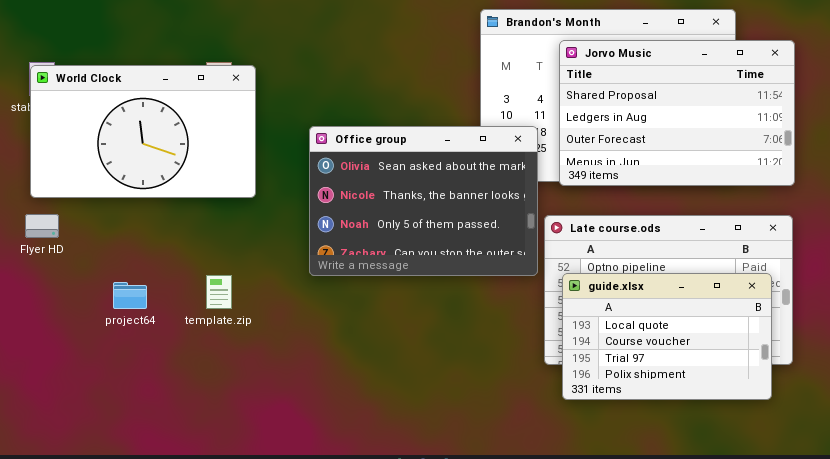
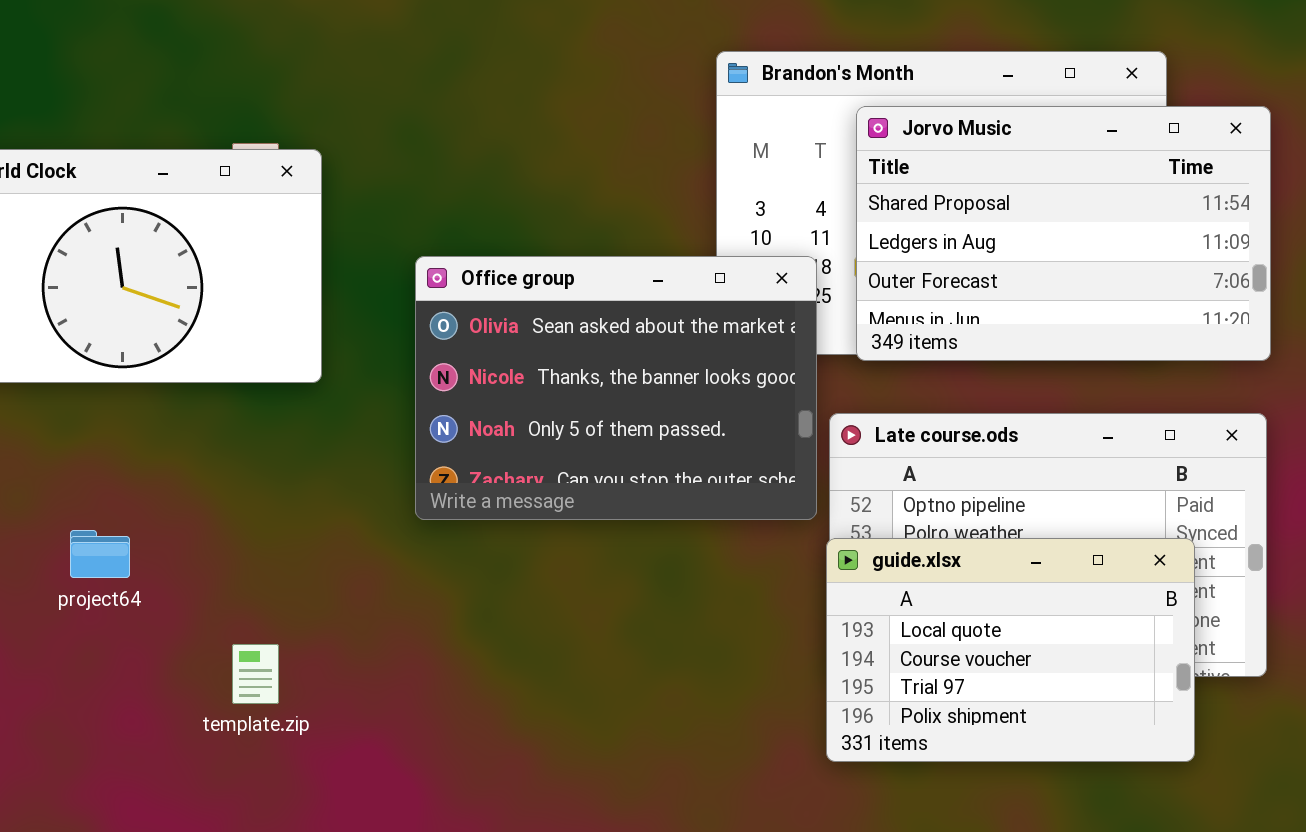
guide.xlsx: [562,273,772,400] -> [826,538,1195,762], moved
template.zip: [206,275,232,309] -> [232,644,279,704], moved

